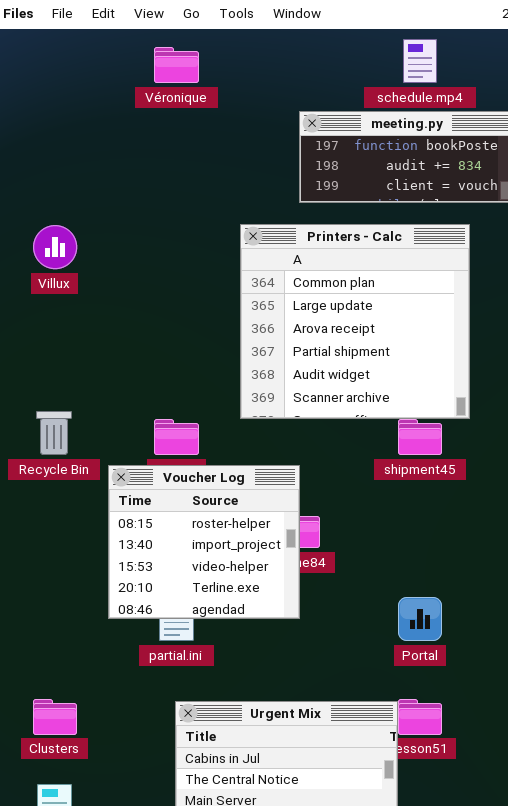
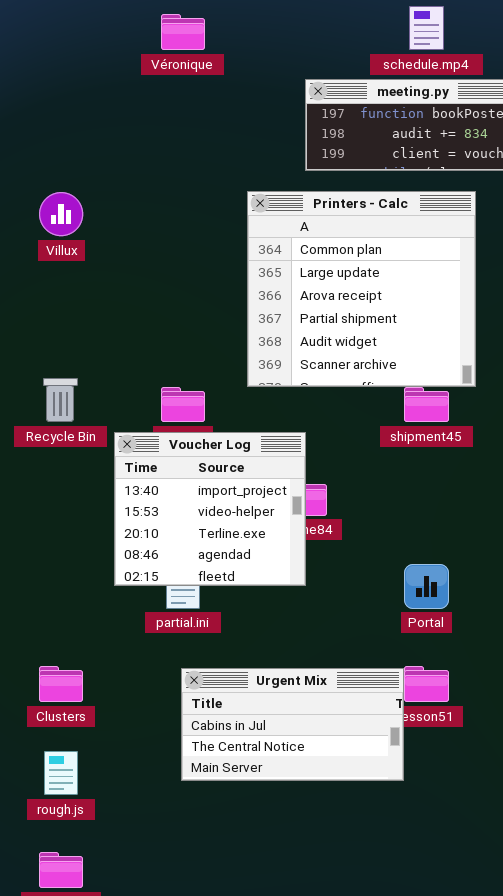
Voucher Log: [108,465,300,619] -> [114,432,306,586], scrolled down 1 row

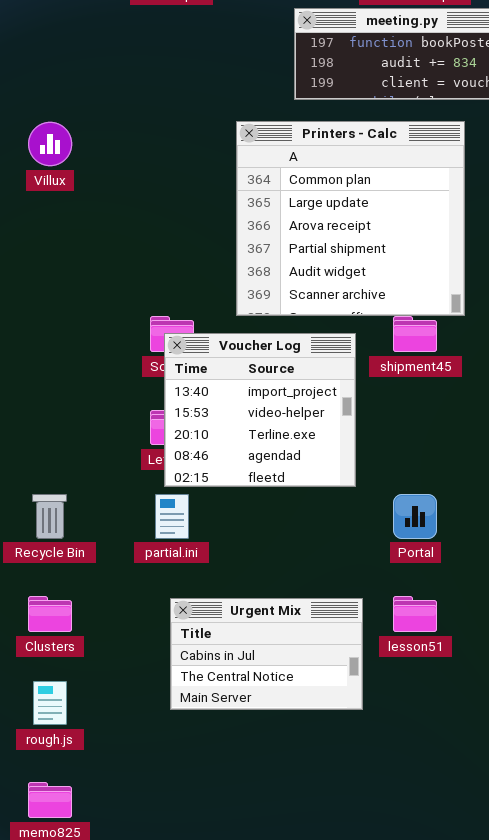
Recycle Bin: [43,378,78,422] -> [32,494,67,539], moved
Voucher Log: [114,432,306,586] -> [164,333,356,487], moved
Urgent Mix: [181,668,404,781] -> [170,598,363,710], resized

